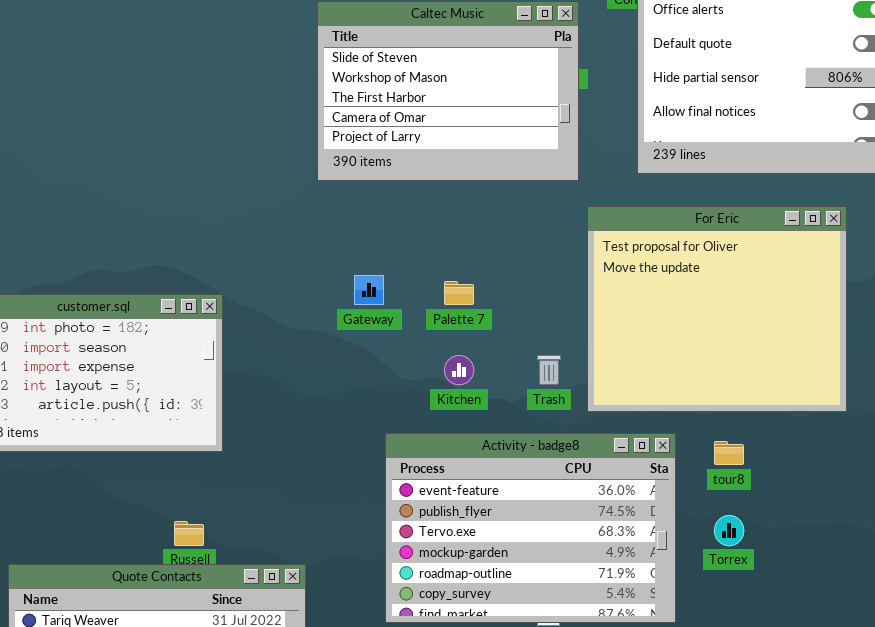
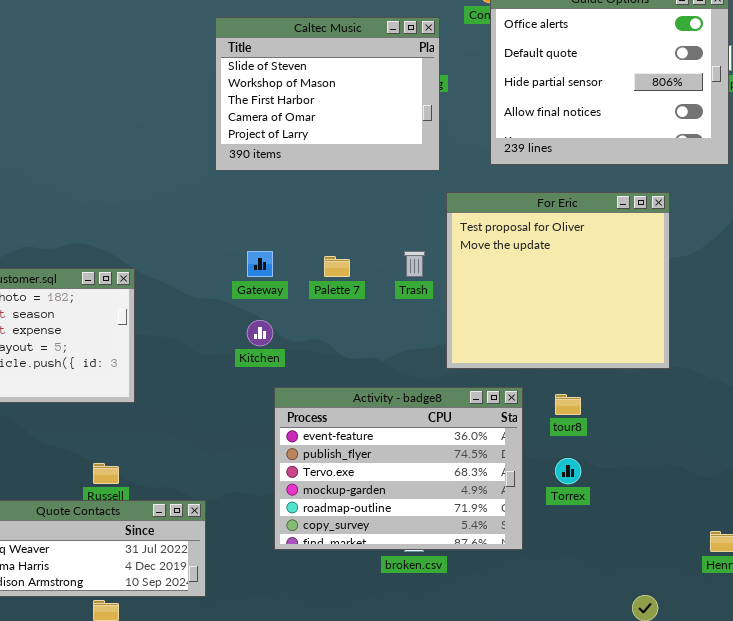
Kitchen: [444,355,474,385] -> [247,320,273,346], moved
Trash: [537,355,561,385] -> [404,251,425,277], moved

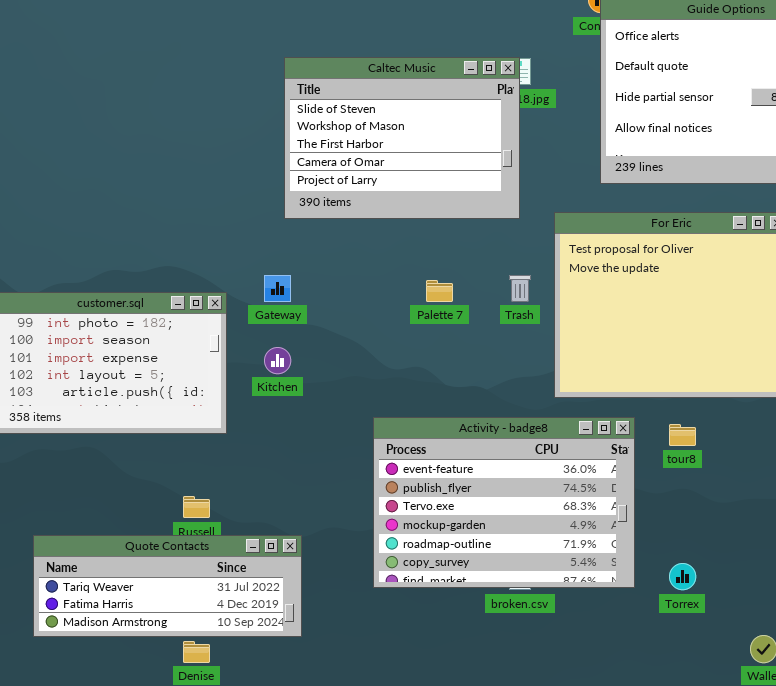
Caltec Music: [215,17,440,171] -> [284,57,520,219], moved
Gateway: [247,251,273,277] -> [264,275,291,302], moved
Kitchen: [247,320,273,346] -> [264,347,291,374], moved
Torrex: [555,458,581,484] -> [669,563,696,590], moved

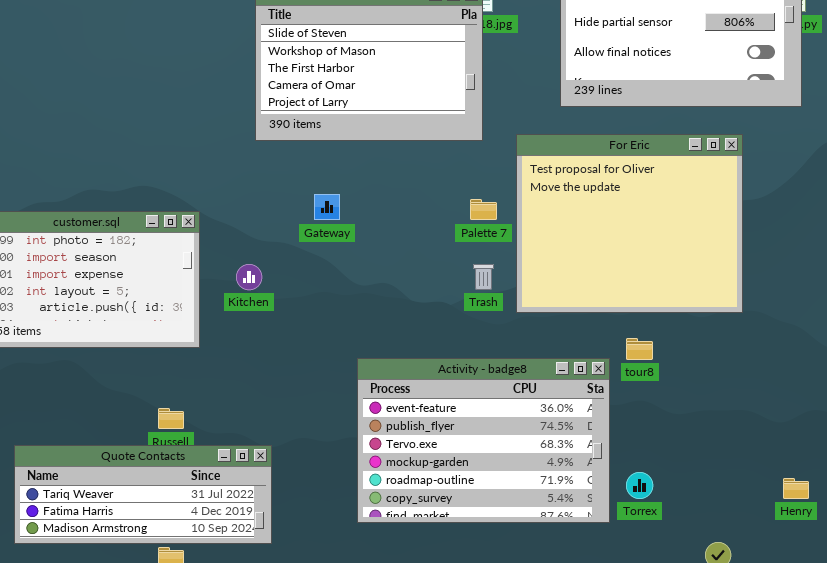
Gateway: [264,275,291,302] -> [314,194,340,220], moved
Trash: [509,275,531,302] -> [473,264,494,290], moved
Palette 7: [426,280,453,302] -> [470,199,497,220], moved
Activity - badge8: [373,417,635,588] -> [357,358,610,523], moved

